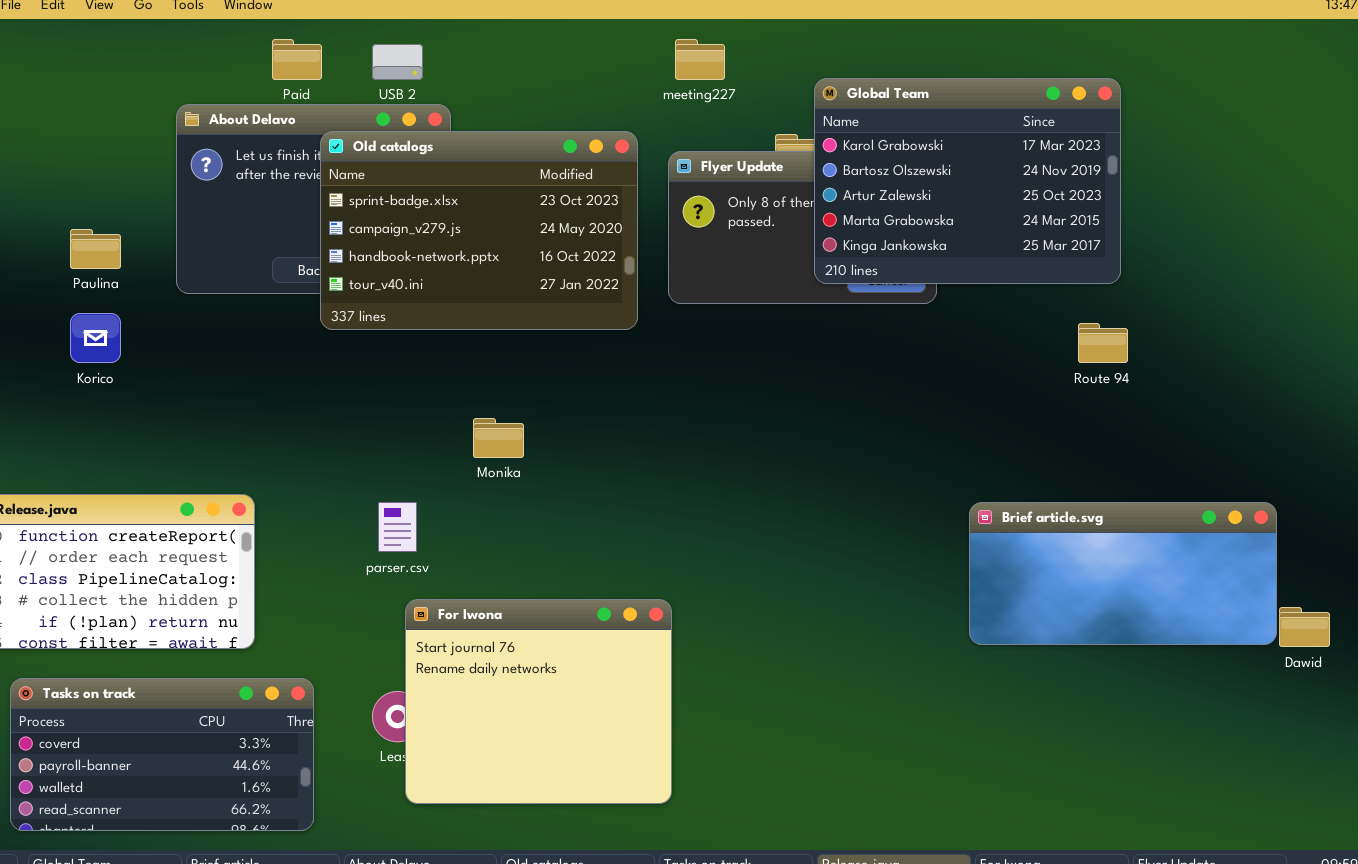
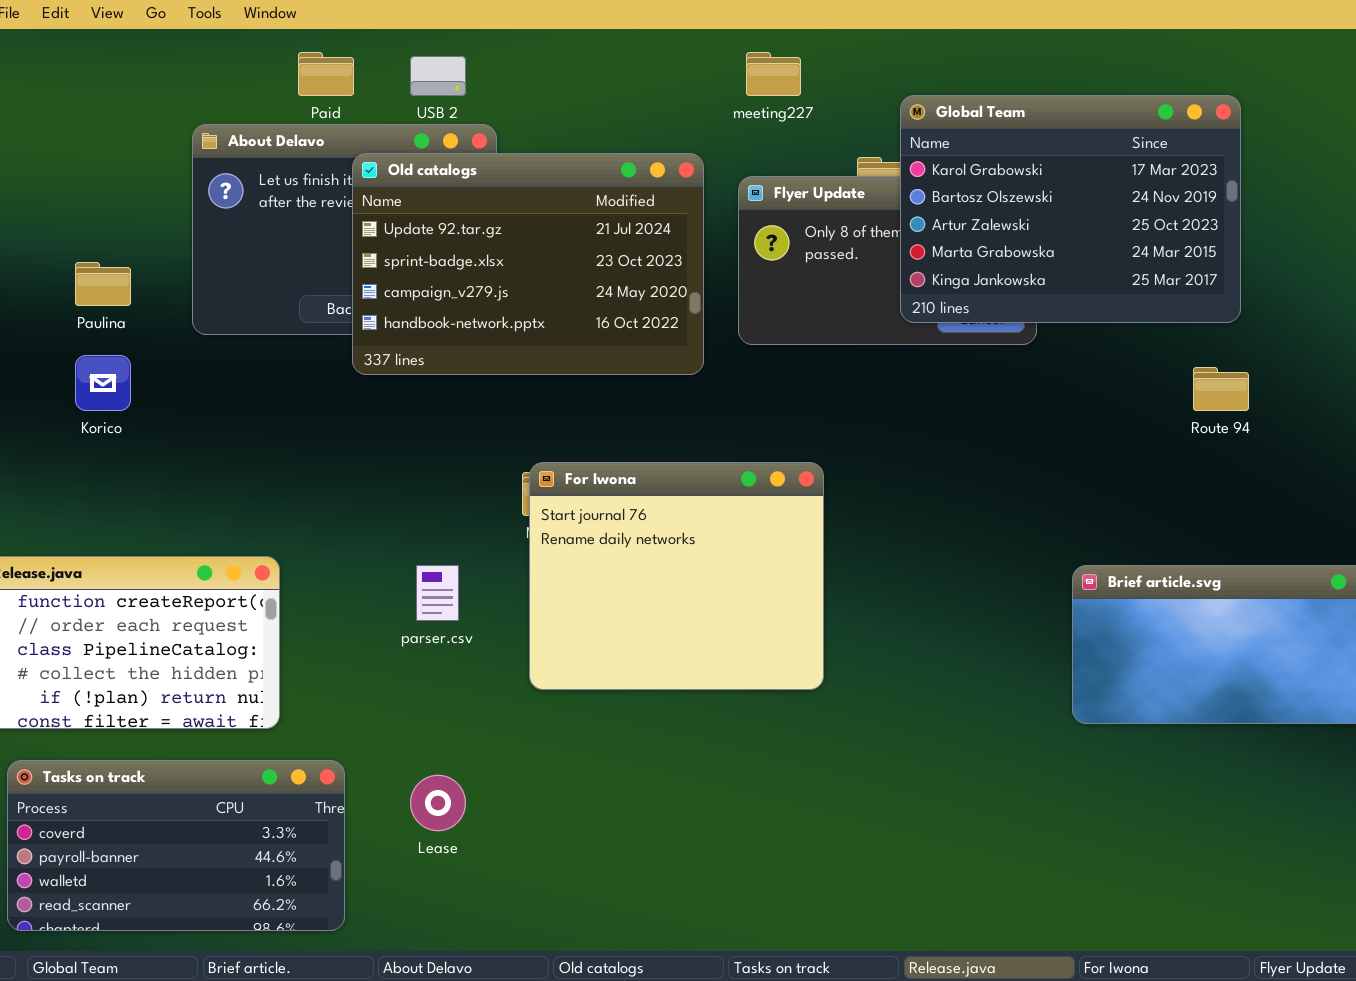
Old catalogs: [320,131,638,330] -> [352,153,704,375], scrolled up 1 row
For Iwona: [405,599,672,804] -> [529,462,824,690], moved

